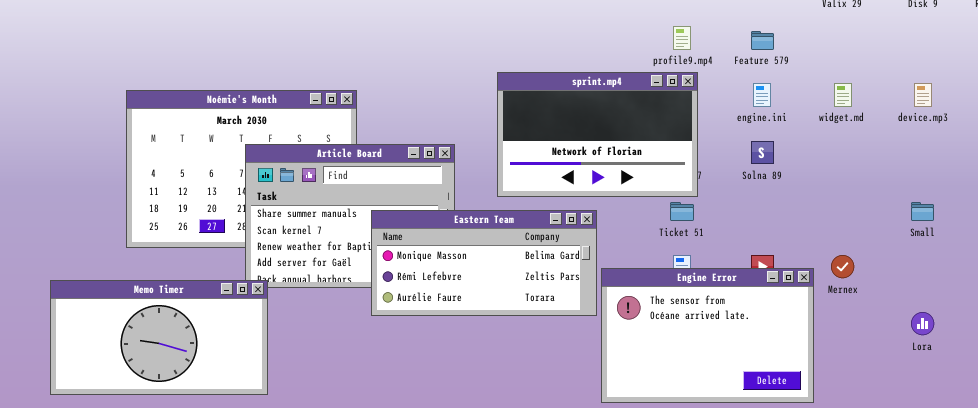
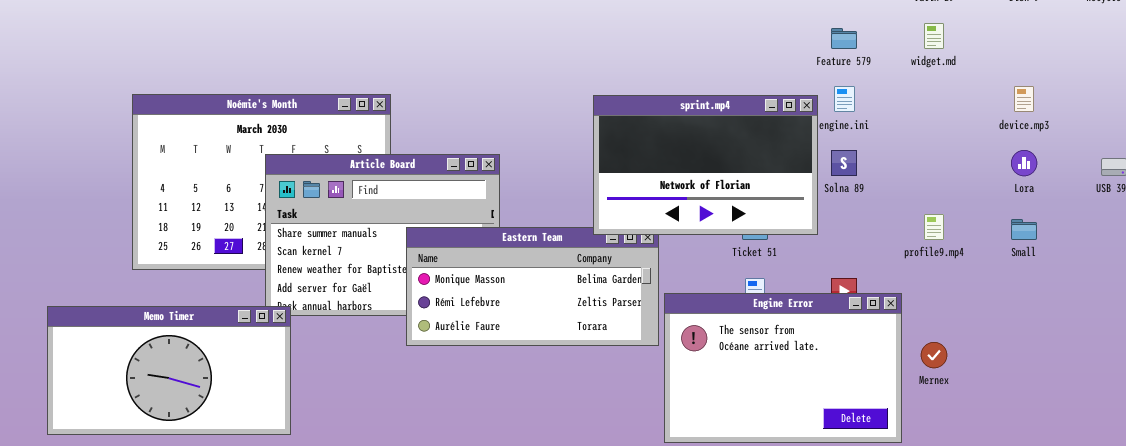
profile9.mp4: [673,26,691,50] -> [924,214,944,240], moved
sprint.mp4: [497,72,698,197] -> [593,95,818,235], moved
widget.md: [834,83,852,107] -> [924,23,944,49], moved
Mernex: [831,255,854,278] -> [921,342,947,368], moved
Lora: [911,312,934,335] -> [1011,150,1037,176], moved

